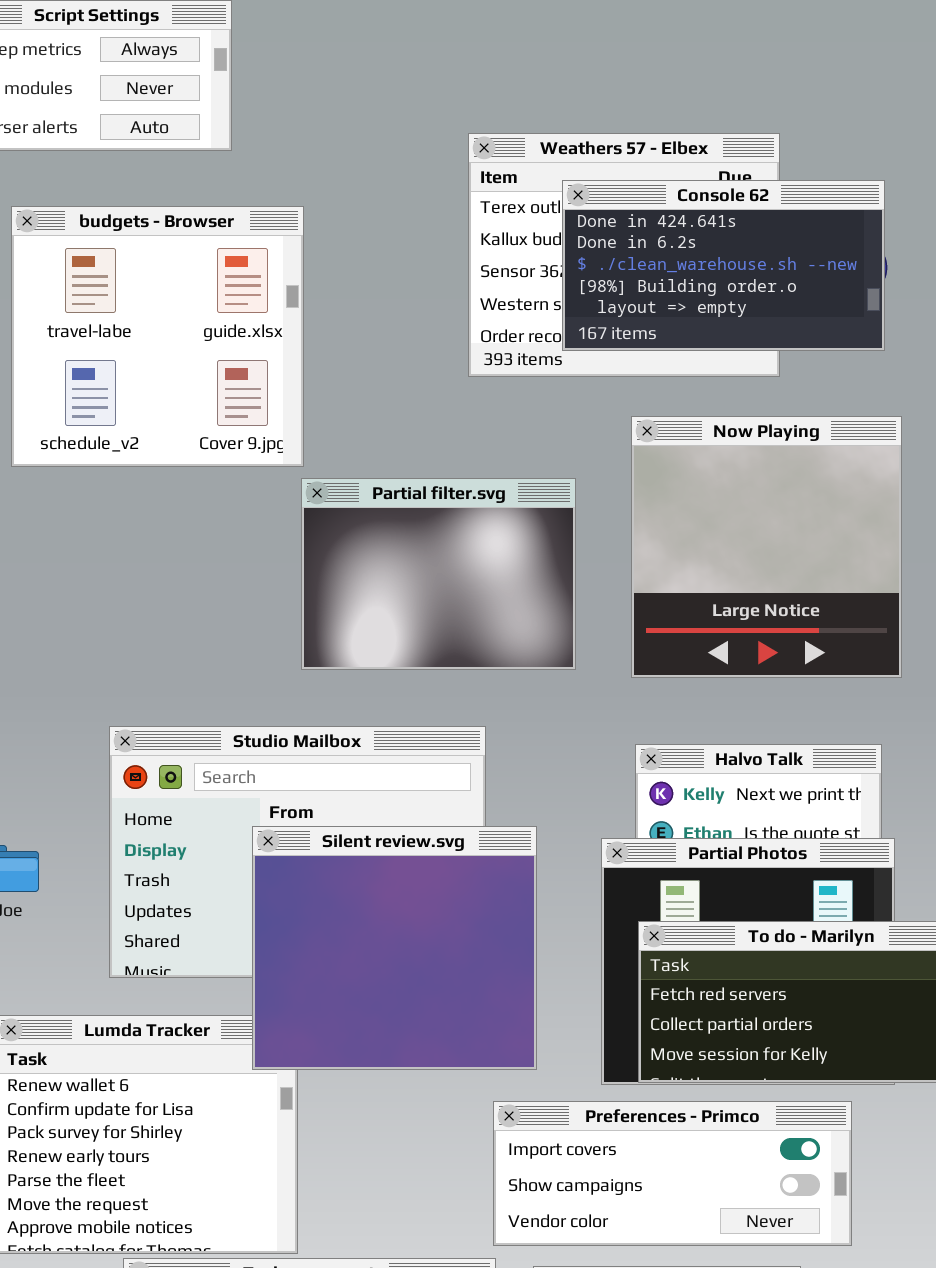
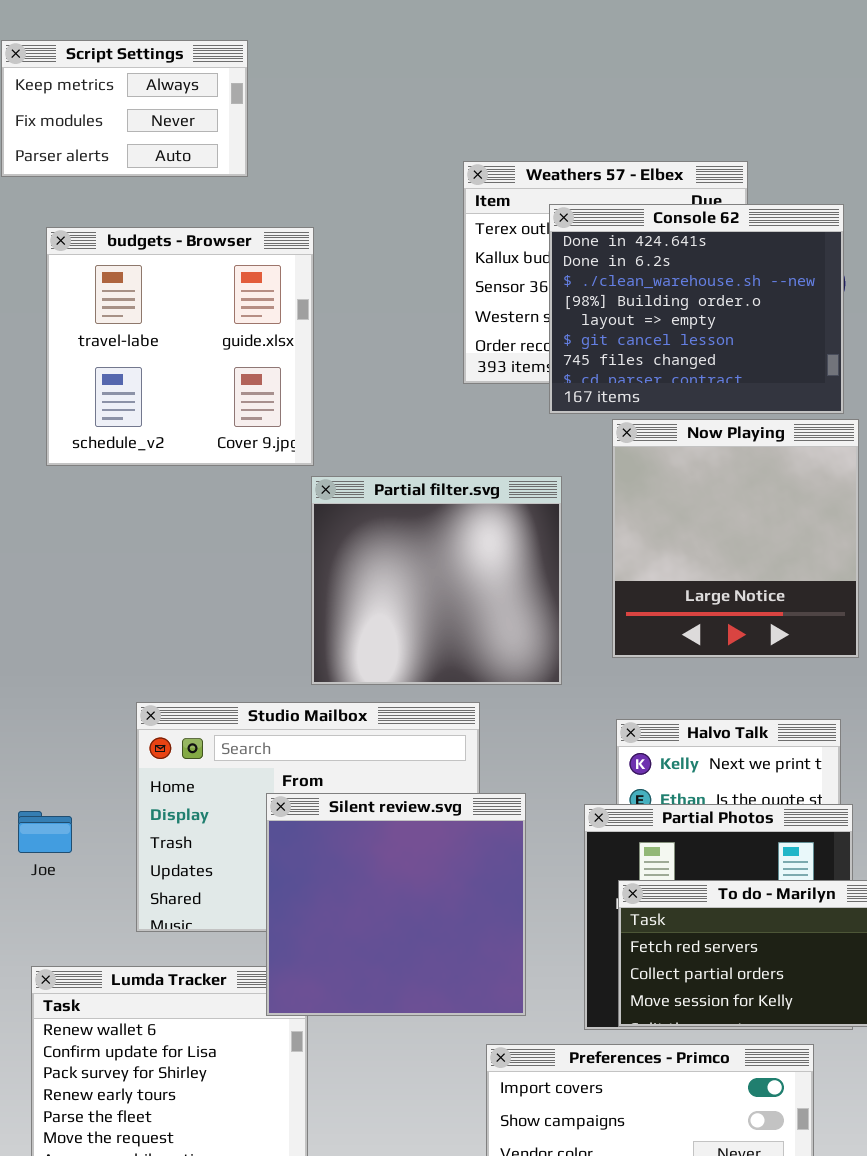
Console 62: [562,180,885,351] -> [549,204,844,414], resized
Partial filter.svg: [301,478,576,670] -> [311,476,562,685], resized

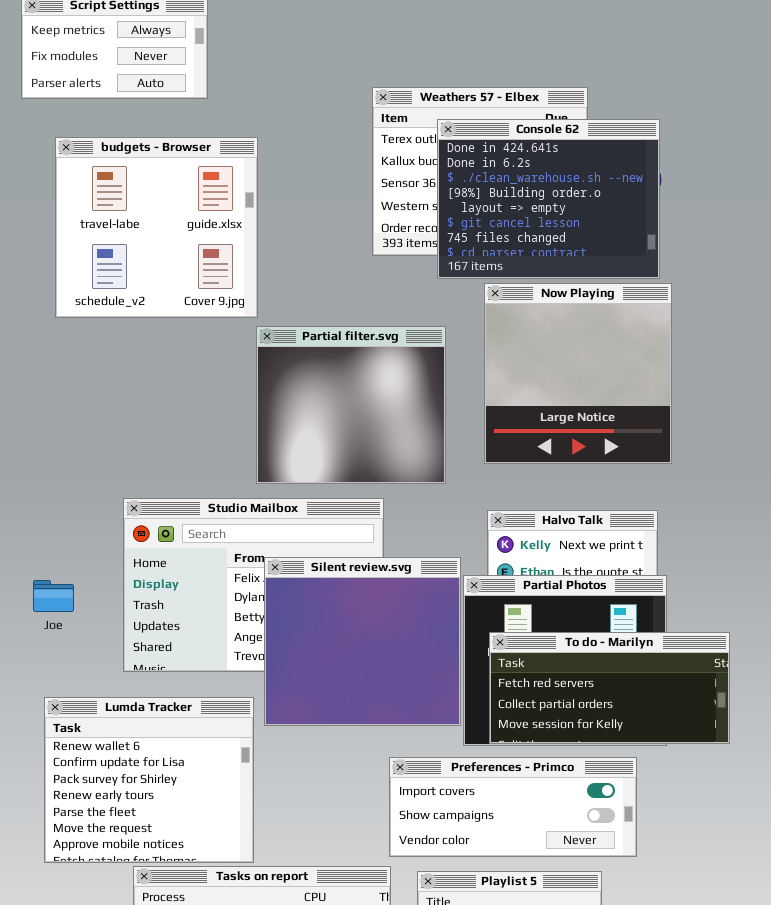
Silent review.svg: [266,793,526,1016] -> [264,557,461,726], moved

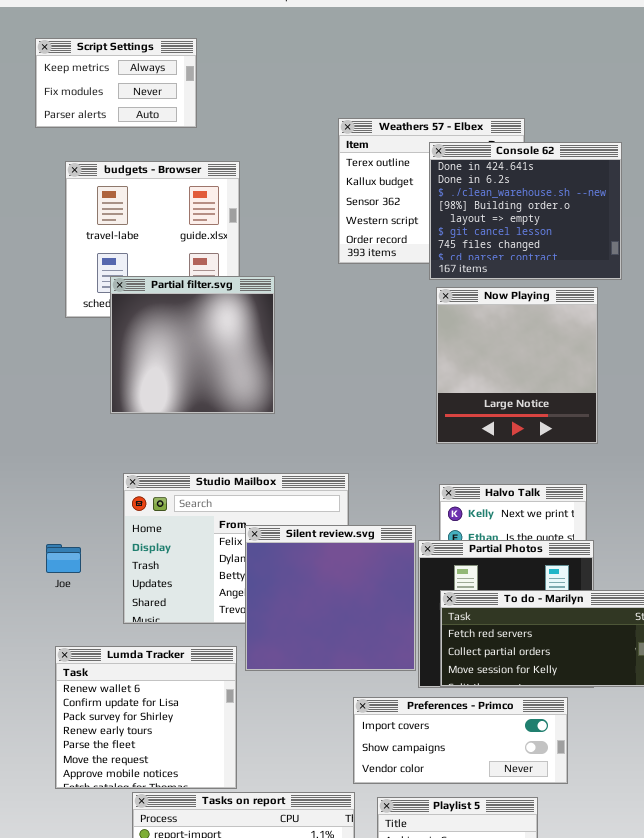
Console 62: [437,119,660,279] -> [429,142,622,280], moved
Partial filter.svg: [256,326,446,484] -> [110,276,275,414], moved

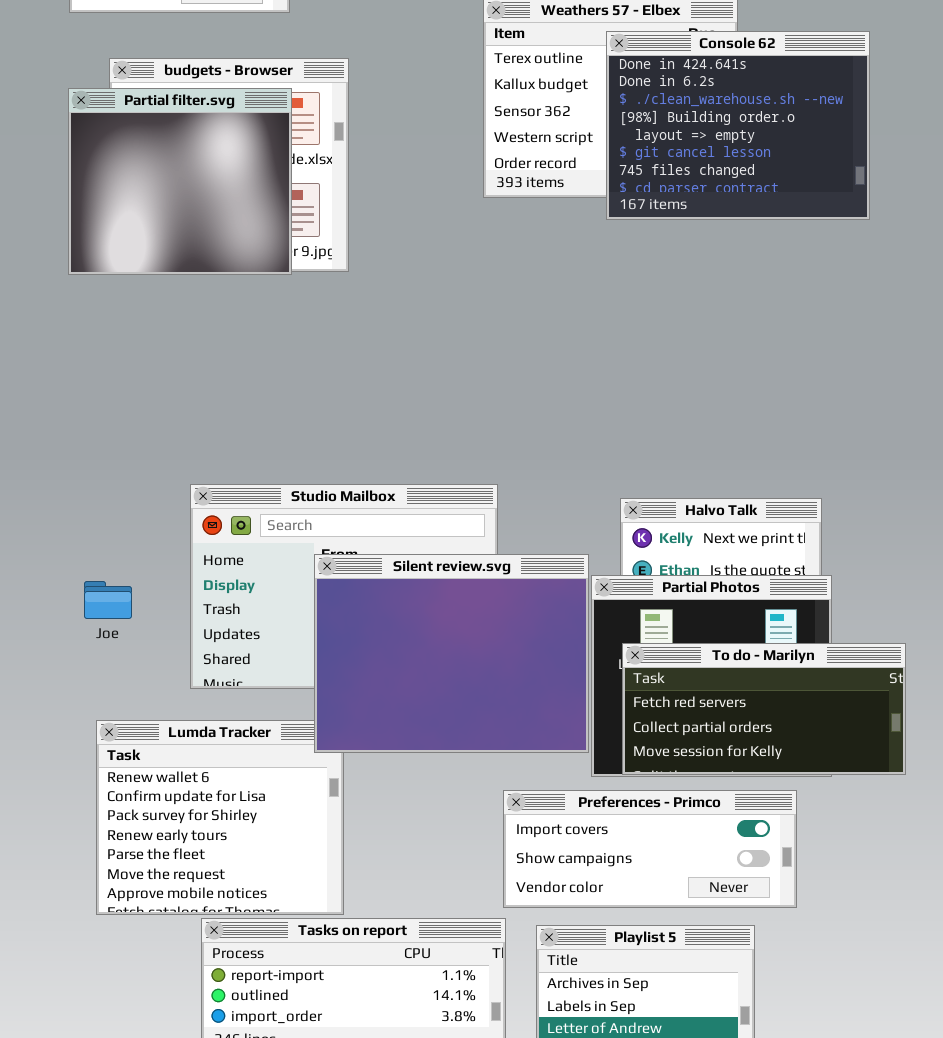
Partial filter.svg: [110,276,275,414] -> [68,88,292,275], moved
Now Playing: [436,287,598,444] -> none, closed
Silent review.svg: [245,525,416,671] -> [314,554,589,753], resized

